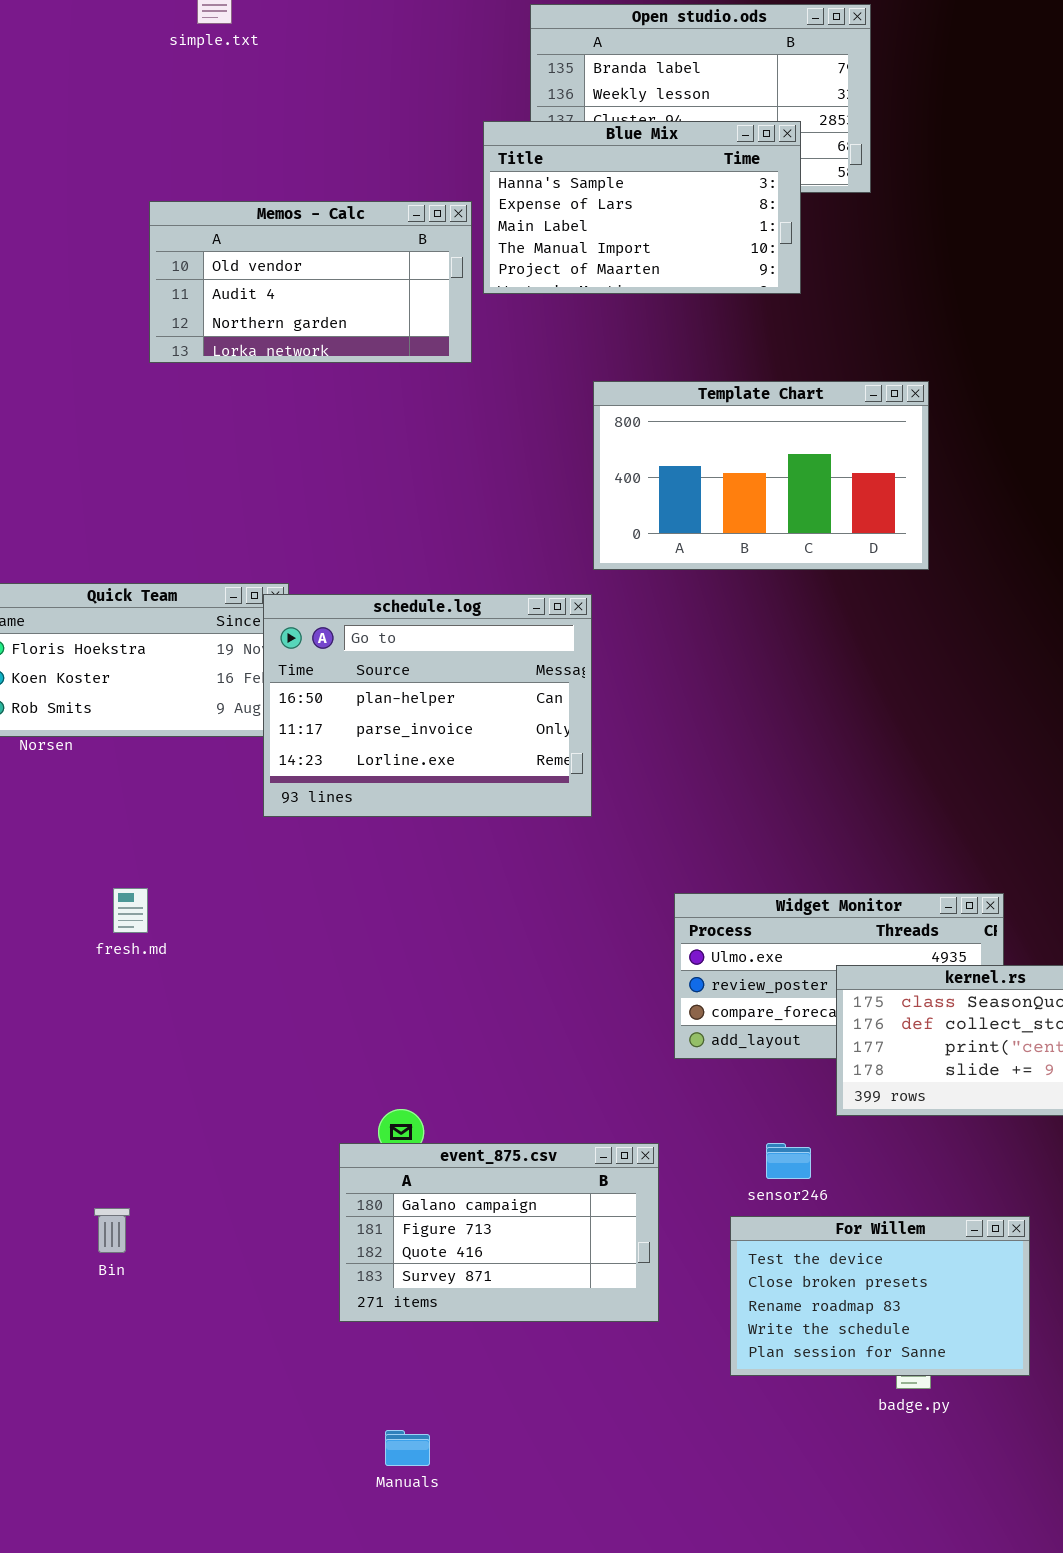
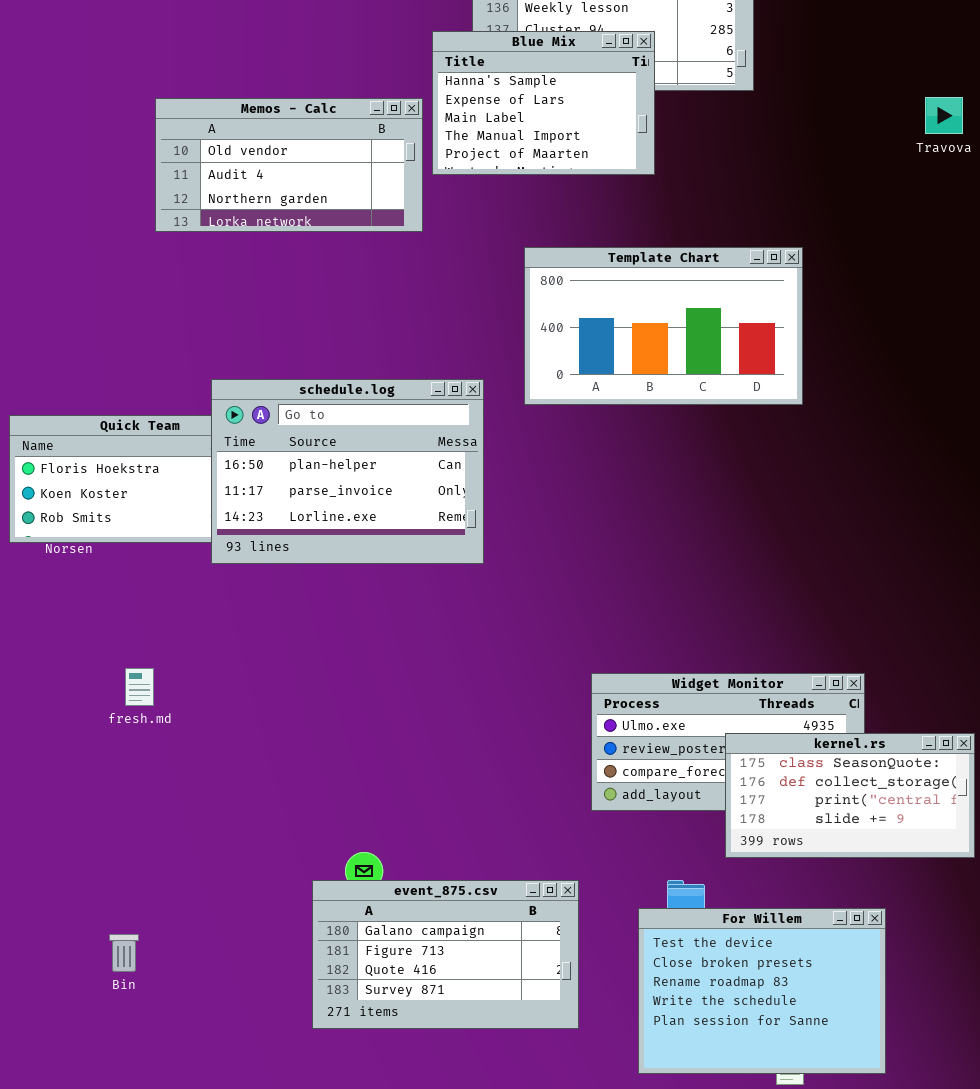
Blue Mix: [483,121,801,294] -> [432,31,655,175], resized
schedule.log: [263,594,592,817] -> [211,379,484,564], moved
For Willem: [730,1216,1030,1376] -> [638,908,886,1074], resized

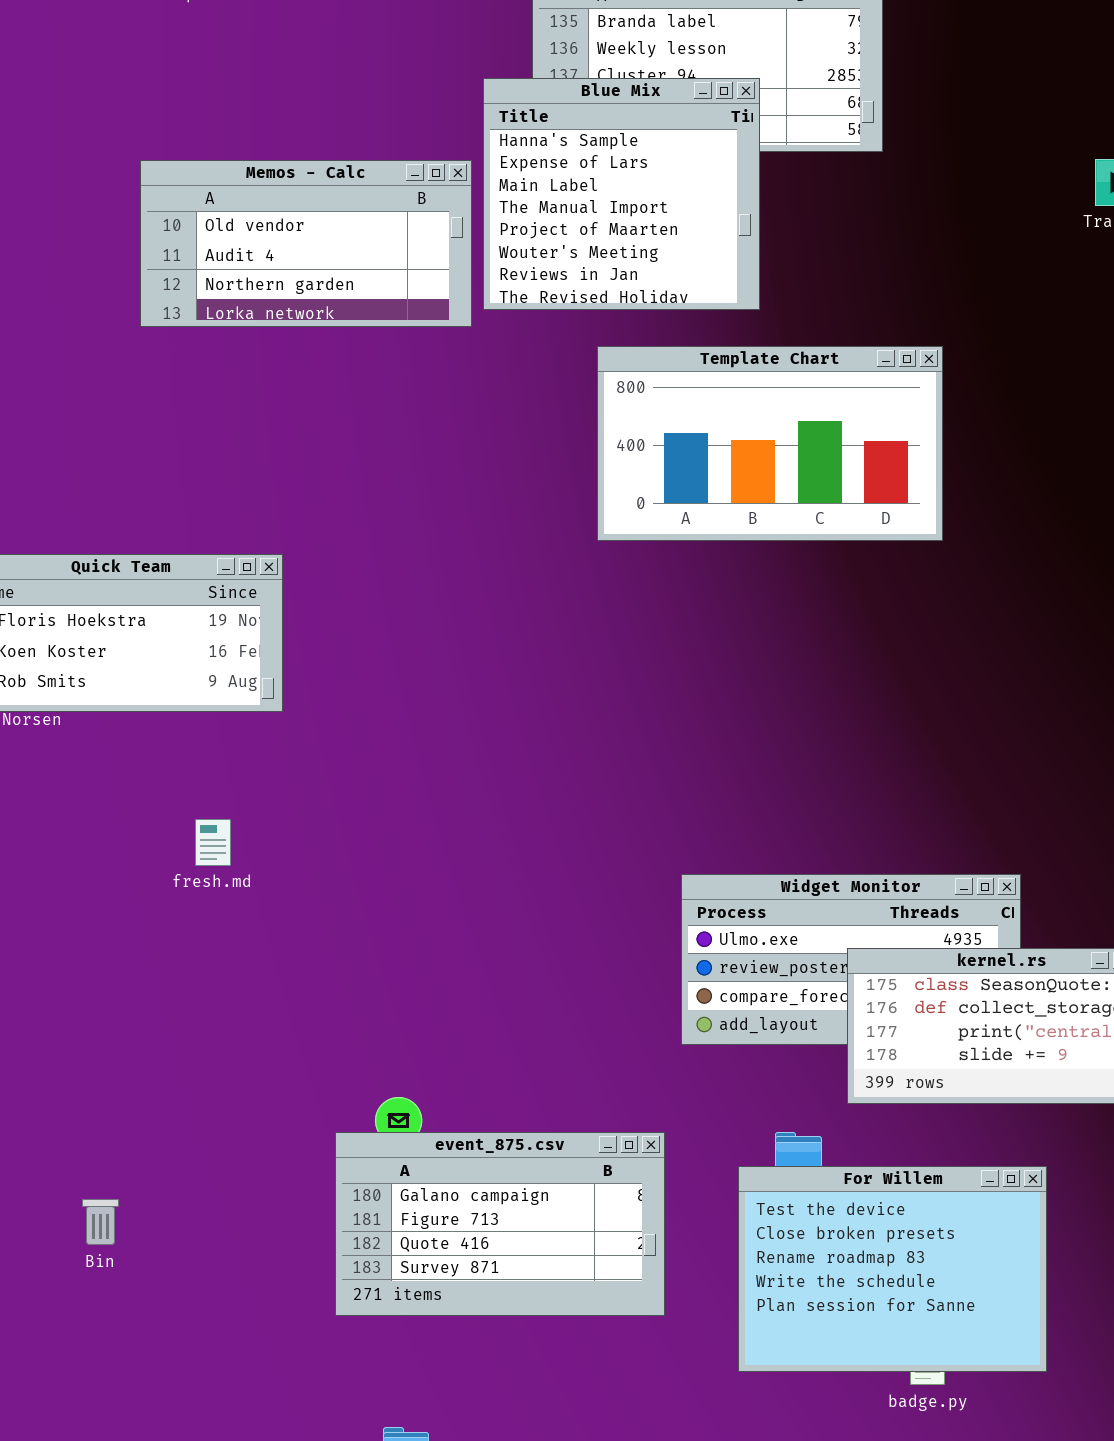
Blue Mix: [432,31,655,175] -> [483,78,760,310], resized
schedule.log: [211,379,484,564] -> none, closed
fresh.md: [125,668,154,706] -> [195,819,231,866], moved

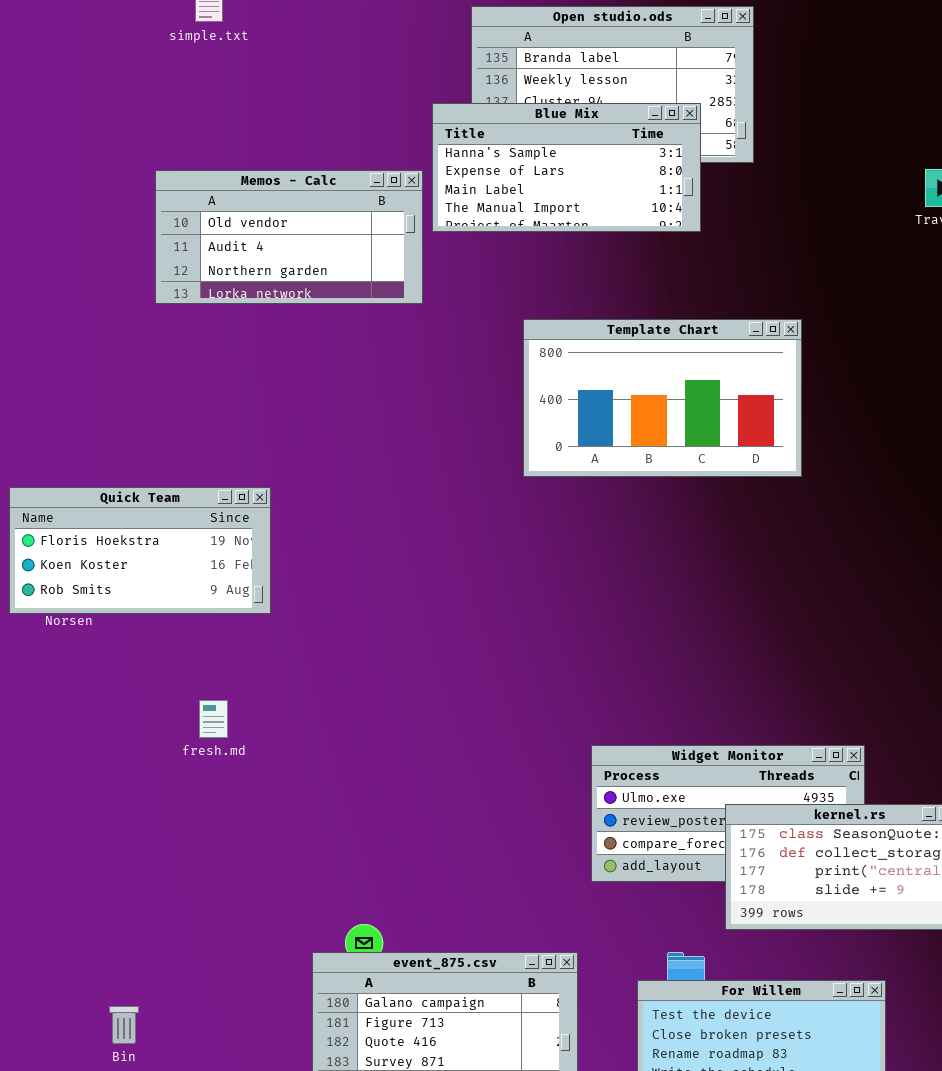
Blue Mix: [483,78,760,310] -> [432,103,701,232], resized

